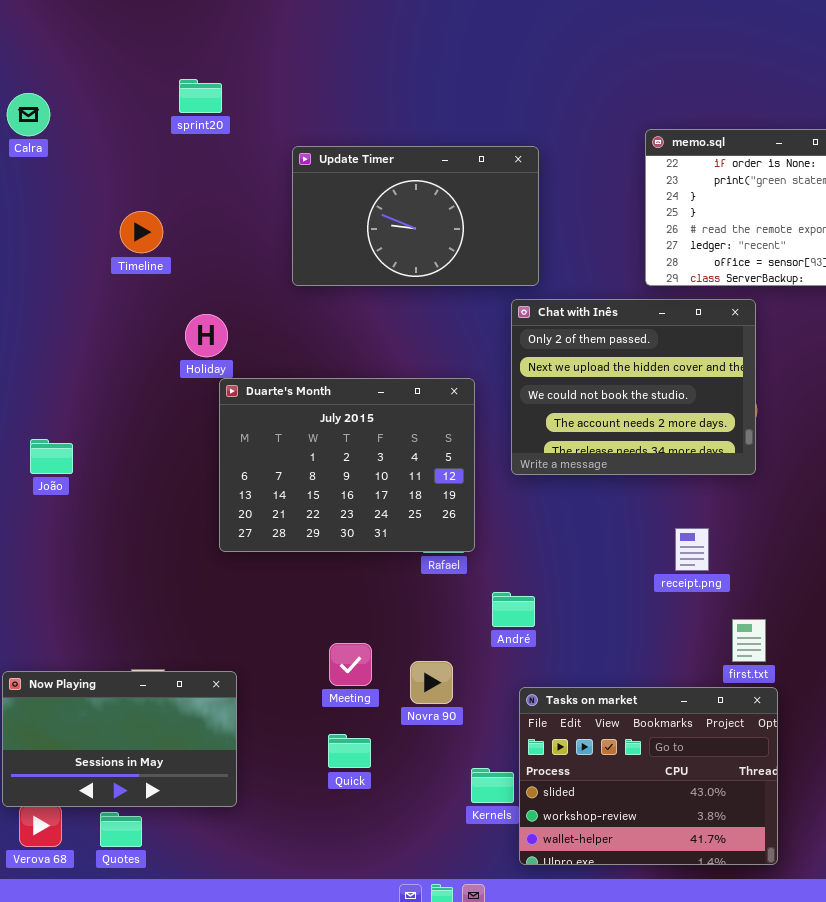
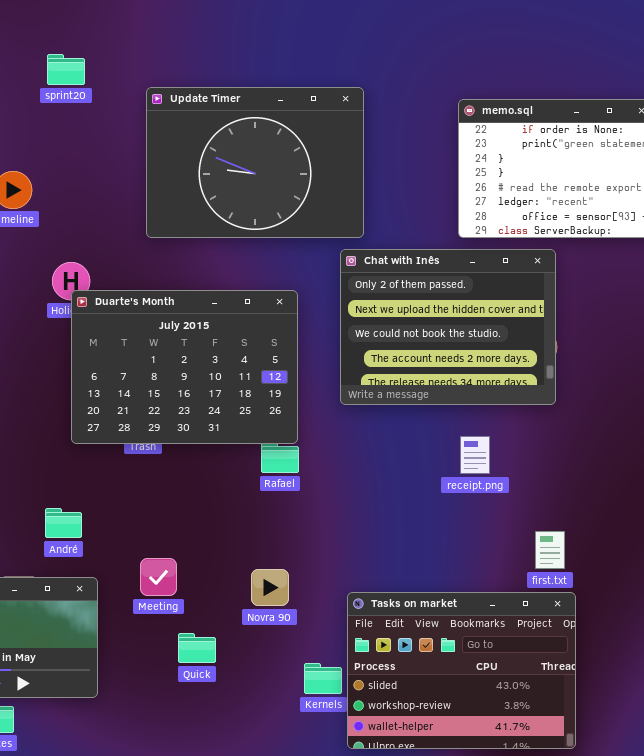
Update Timer: [292,146,539,286] -> [146,87,364,238], resized
Duarte's Month: [219,378,475,552] -> [71,290,298,444], moved
receipt.png: [675,528,709,571] -> [460,436,490,474], moved
André: [492,592,535,627] -> [45,508,82,538], moved
Meeting: [329,643,372,686] -> [140,558,177,596], moved

